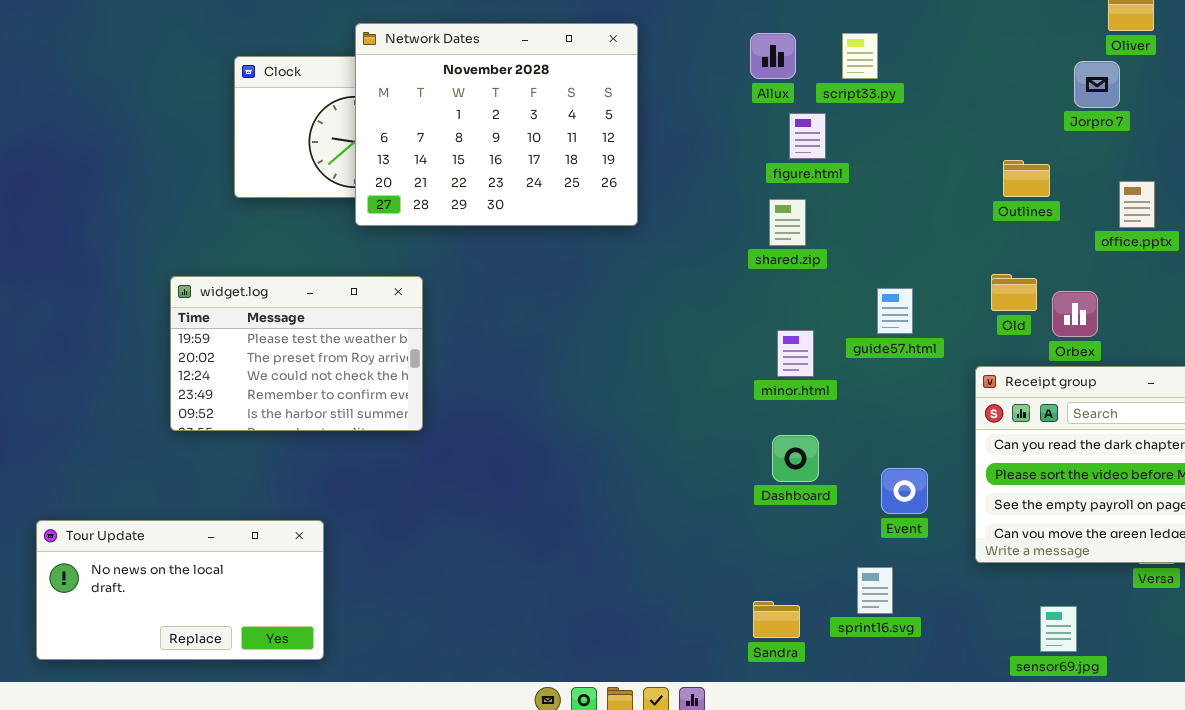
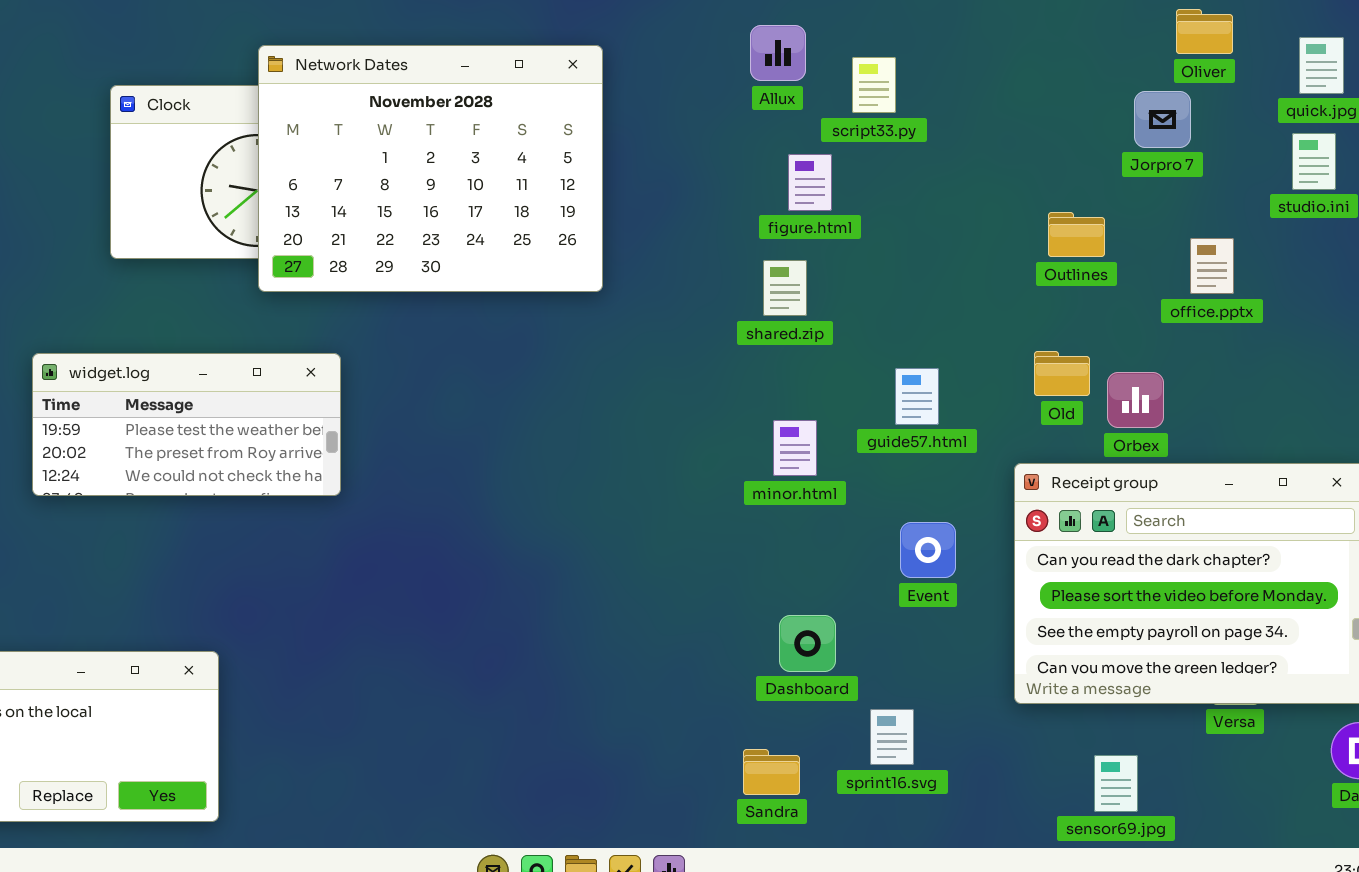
Allux: [750,33,796,79] -> [750,25,806,81], moved
widget.log: [170,276,423,431] -> [32,353,341,496], resized
Dashboard: [772,435,819,482] -> [779,615,836,672], moved
Event: [881,468,928,514] -> [900,522,956,578], moved

